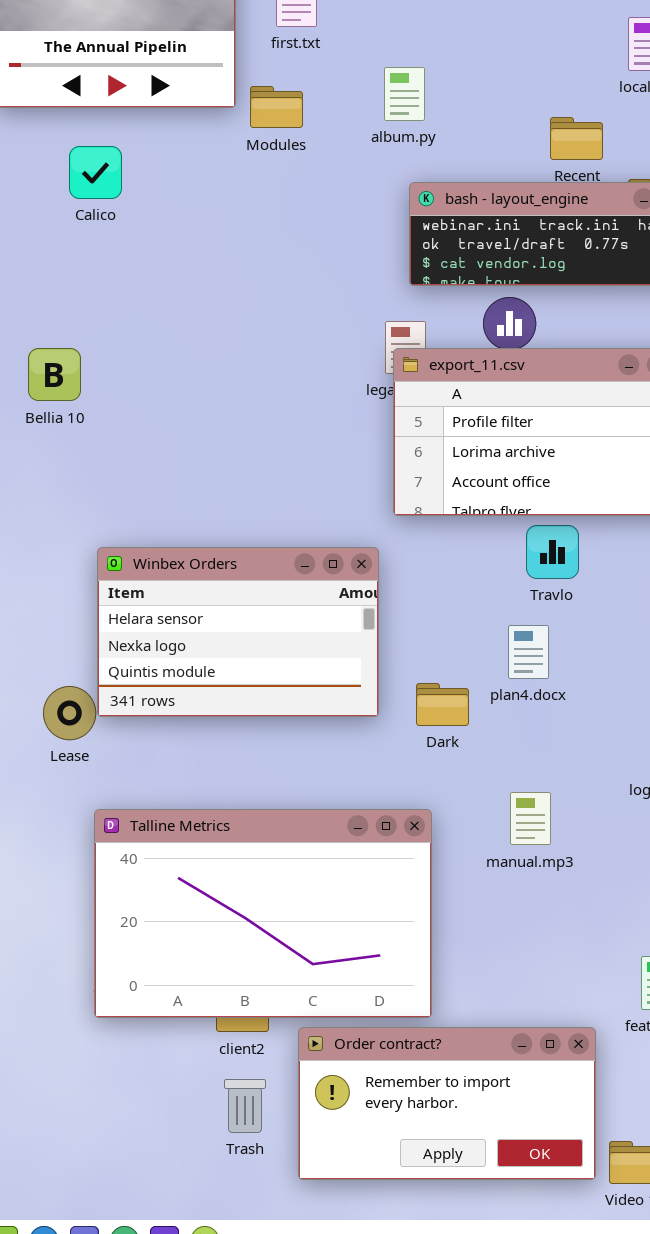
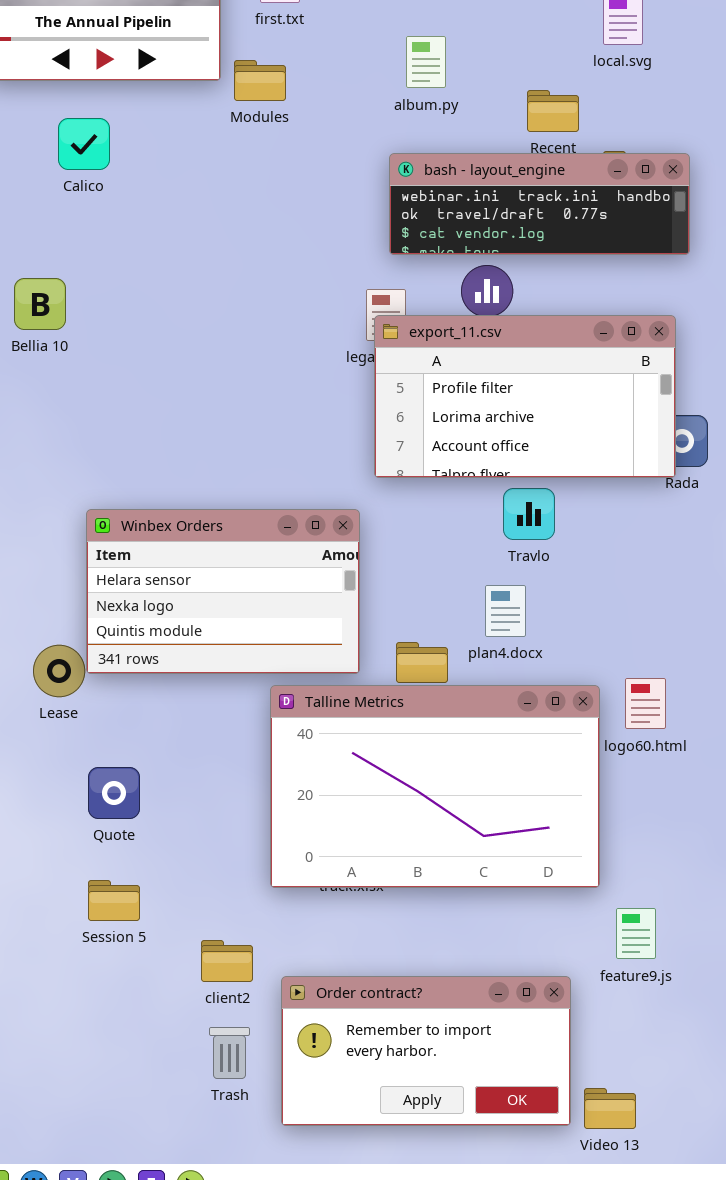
album.py: [384,67,425,121] -> [406,36,446,88], moved
Bellia 10: [28,348,81,401] -> [14,278,66,330], moved
Talline Metrics: [94,809,432,1018] -> [270,685,600,888], moved

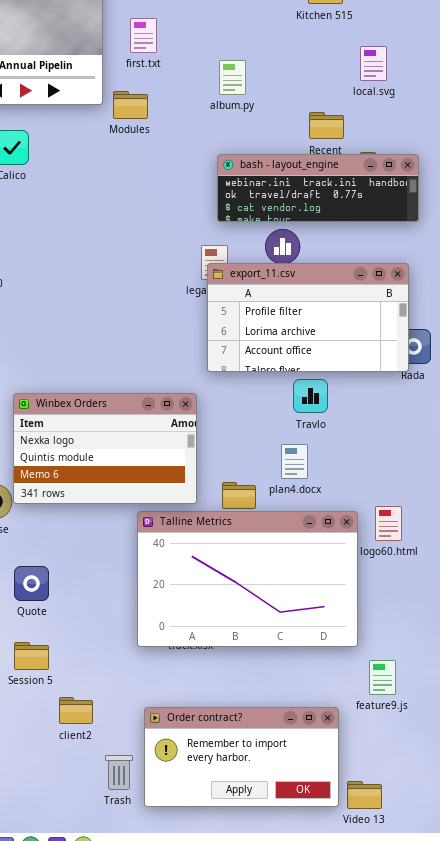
album.py: [406,36,446,88] -> [219,60,246,95], moved
Winbex Orders: [86,509,360,674] -> [13,393,197,504], scrolled down 1 row
client2: [201,940,253,982] -> [59,697,93,724], moved
Trash: [209,1027,250,1079] -> [105,755,133,790], moved

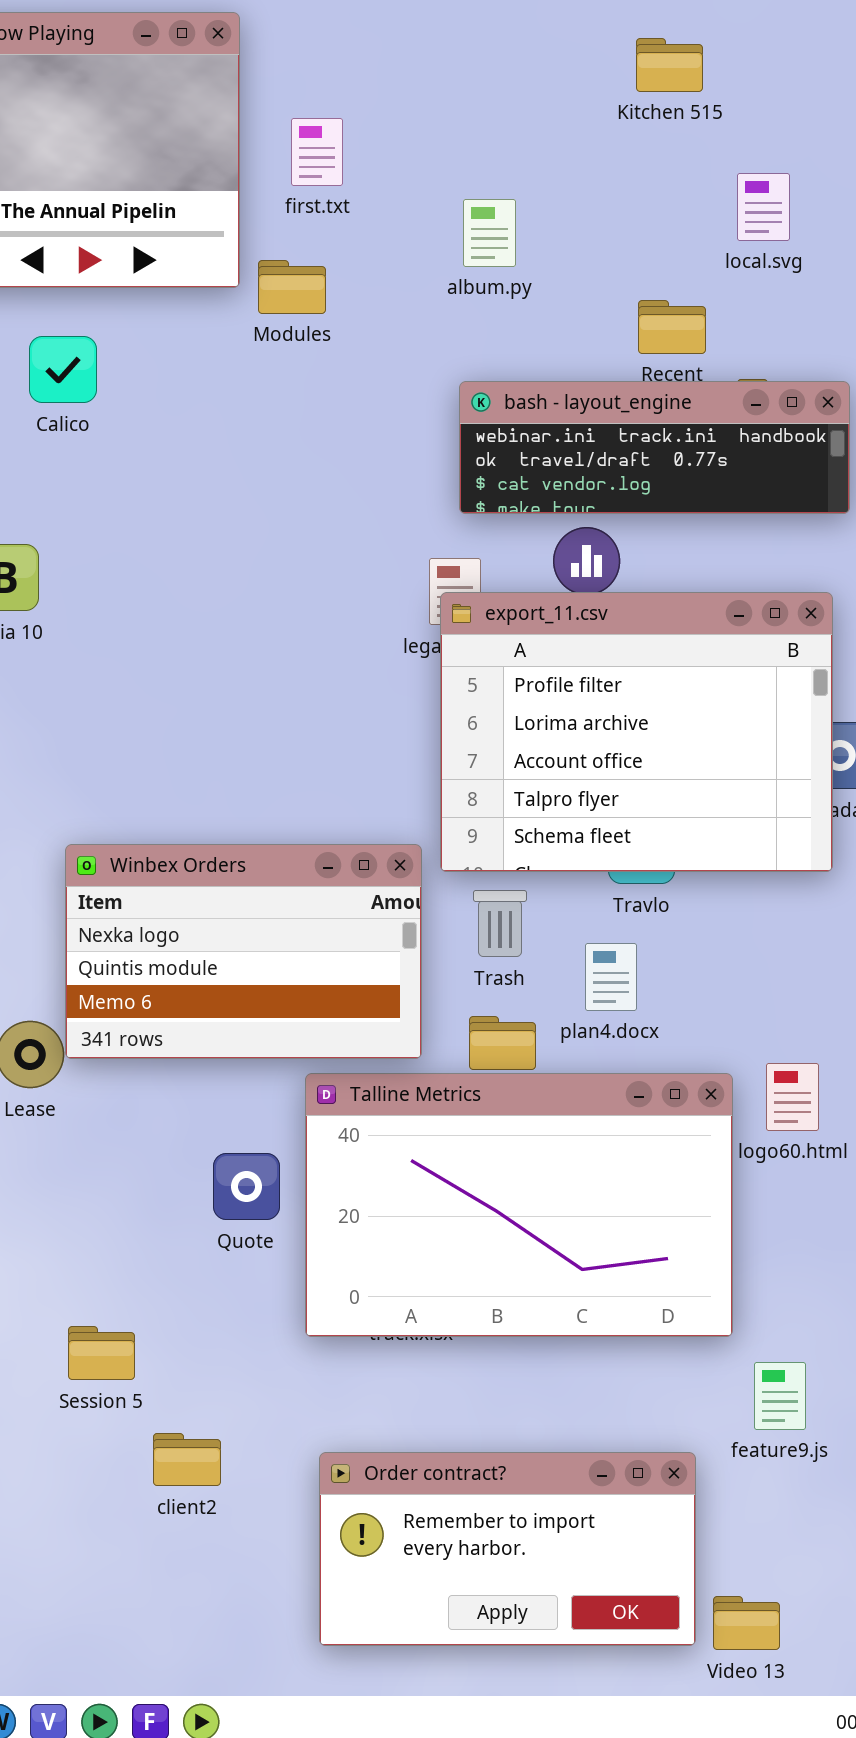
export_11.csv: [207,263,409,372] -> [440,592,833,872], resized
Quote: [14,566,49,601] -> [213,1153,280,1220], moved
Trash: [105,755,133,790] -> [473,890,527,957], moved

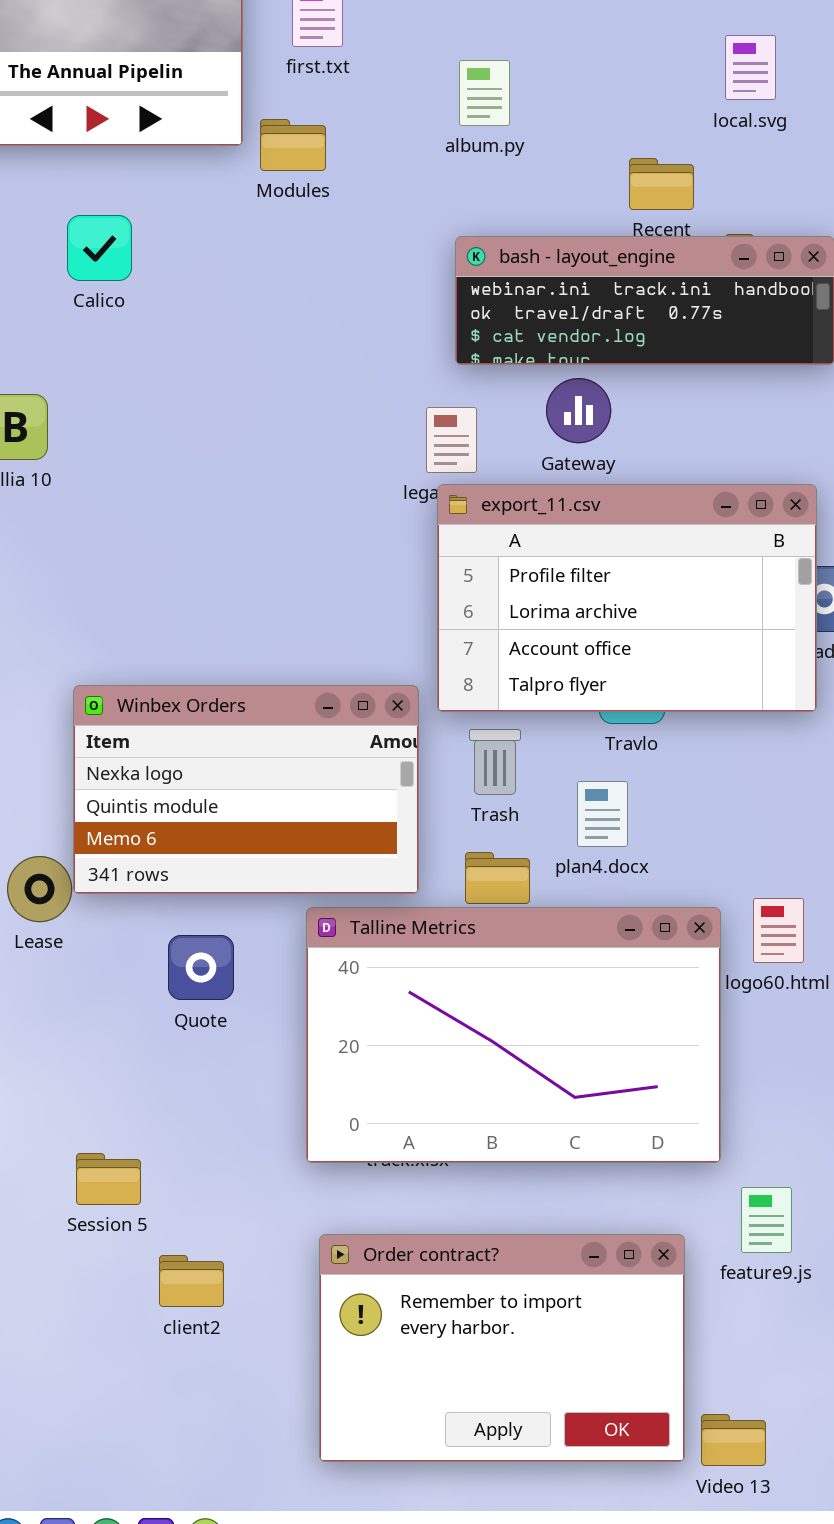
Calico: [29,336,97,403] -> [67,215,132,281], moved
export_11.csv: [440,592,833,872] -> [437,484,817,712], resized
Quote: [213,1153,280,1220] -> [168,935,234,1000], moved
Order contract?: [319,1452,696,1646] -> [319,1234,685,1462], resized

